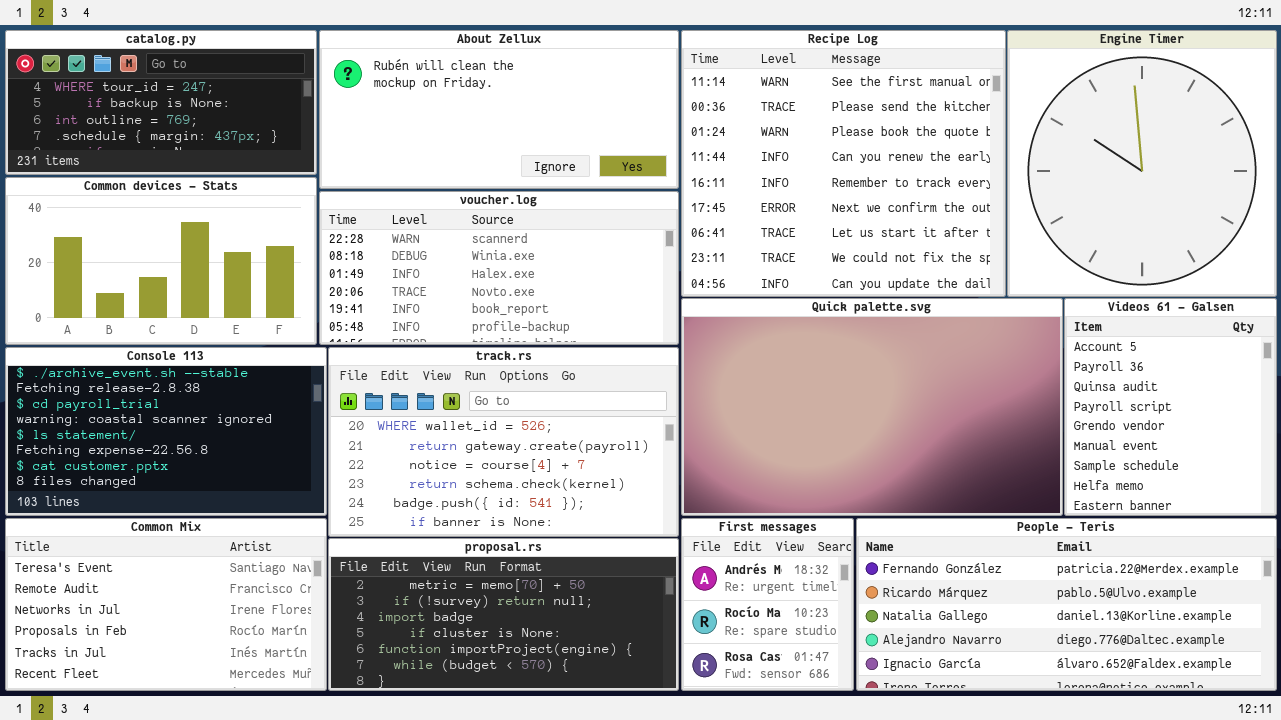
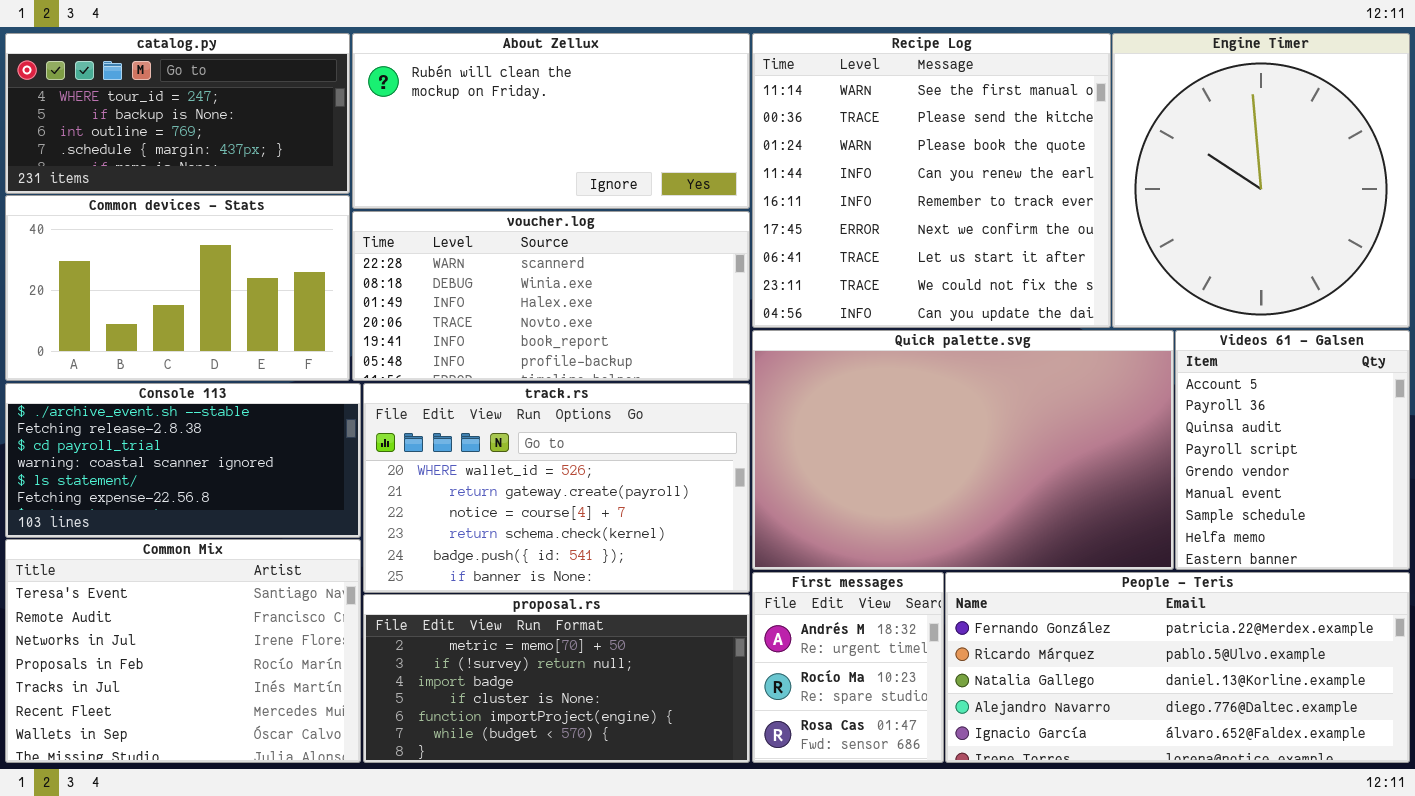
Console 113: [5,347,327,516] -> [5,383,361,538], resized
Common Mix: [5,518,327,691] -> [5,539,361,763], resized

